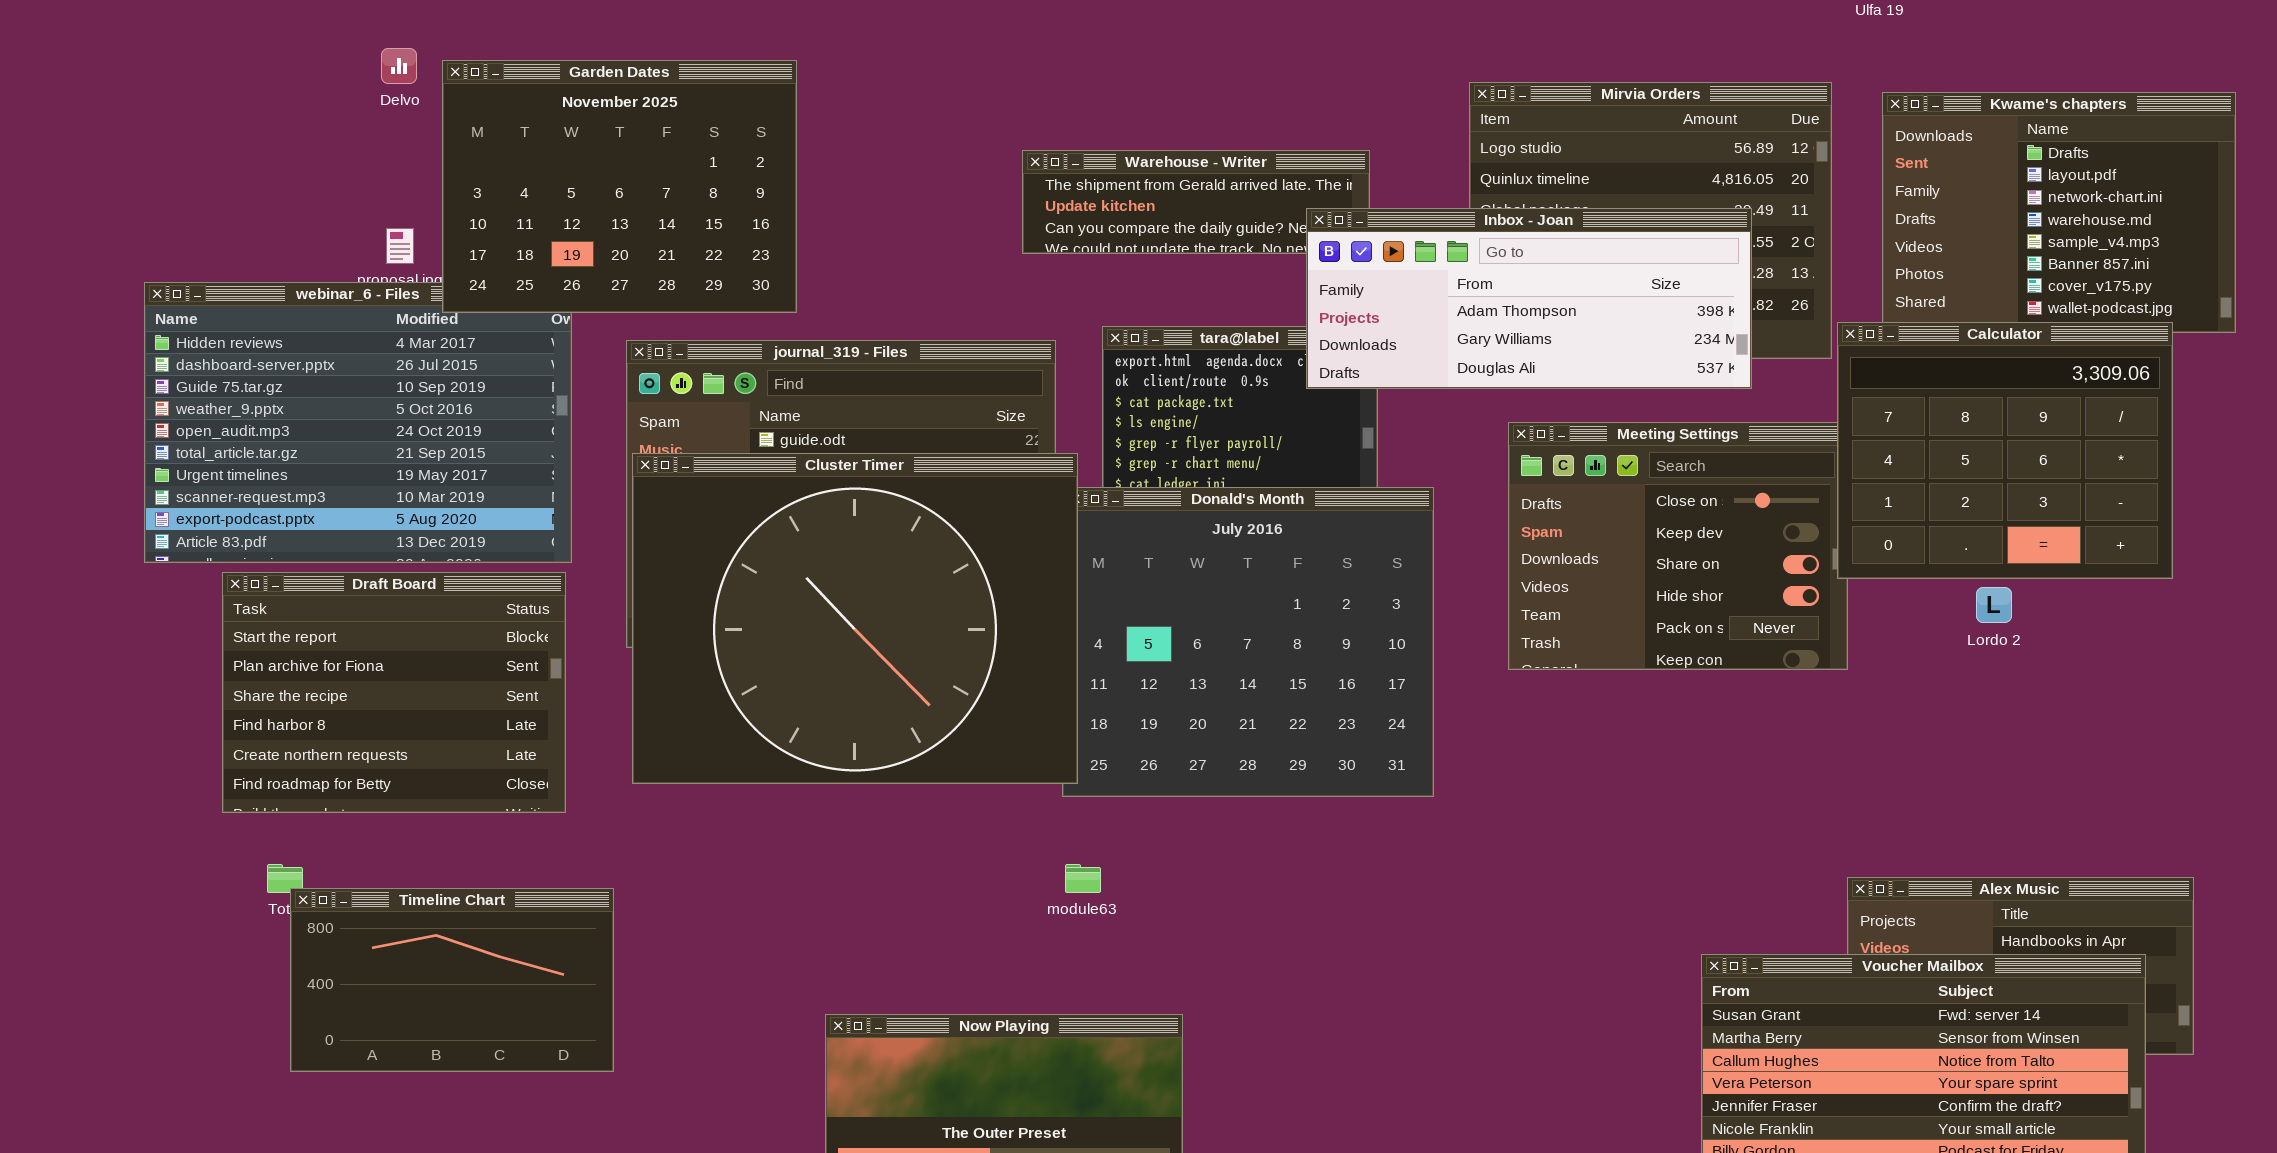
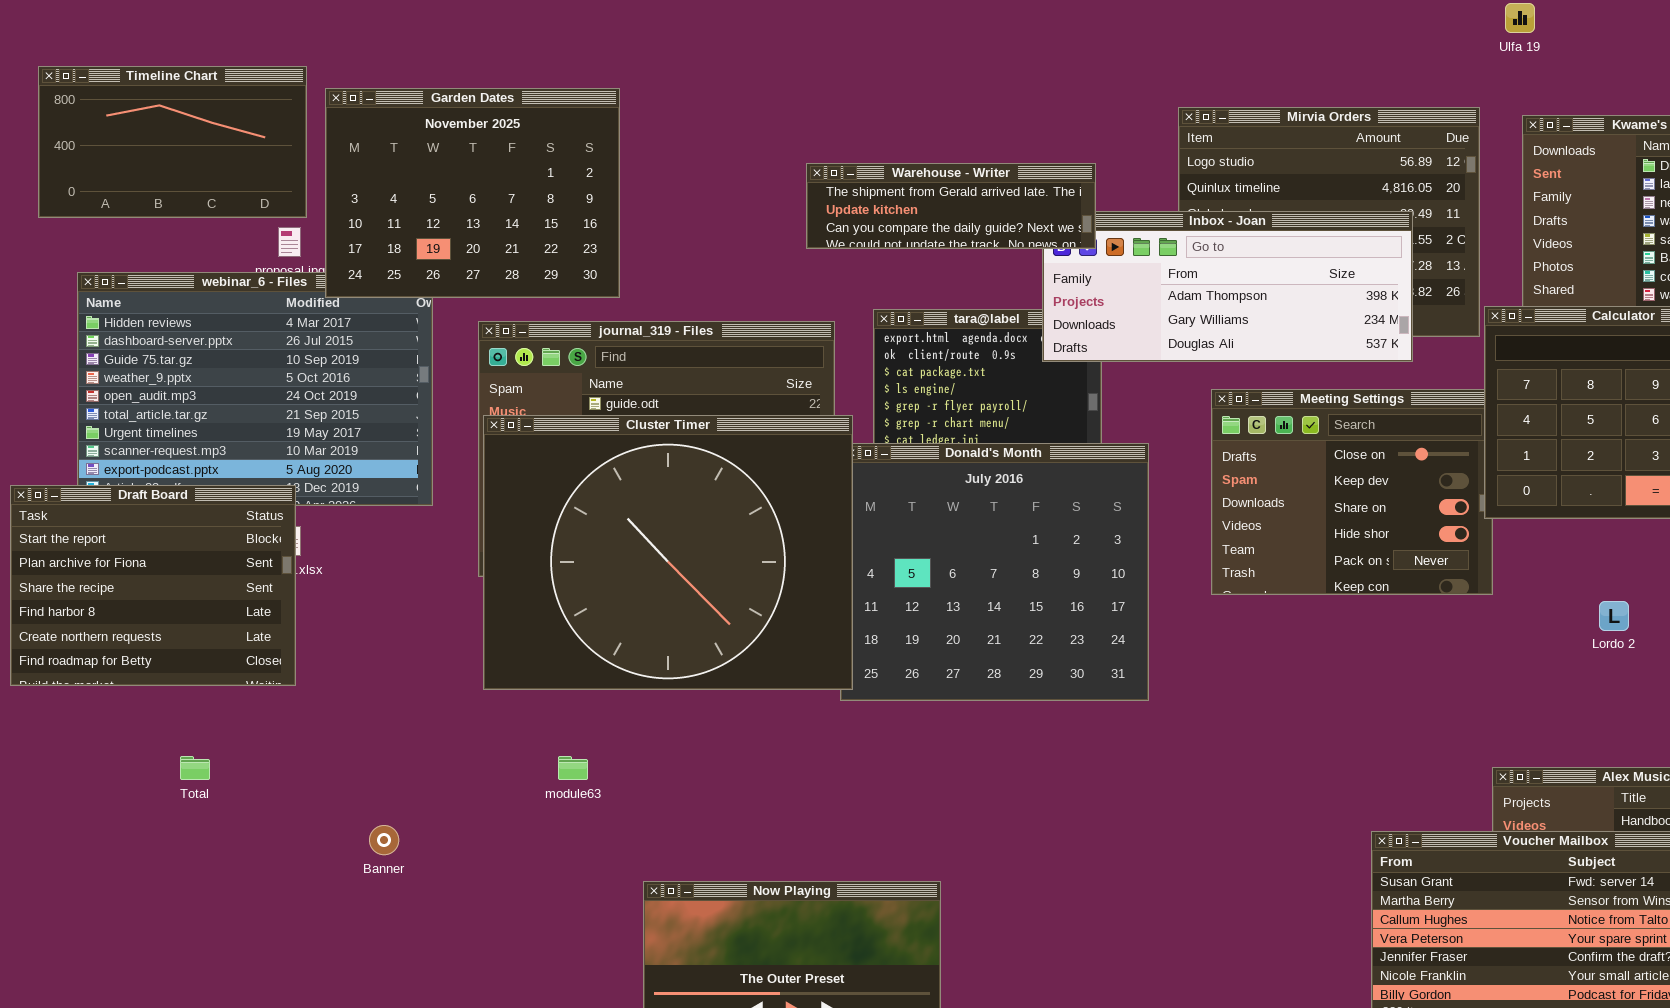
Warehouse - Writer: [1022,150,1370,254] -> [806,163,1096,249], raised
Draft Board: [222,572,566,813] -> [10,485,296,686], moved
Lordo 2: [1976,587,2012,623] -> [1599,601,1629,631], moved
module63: [1065,864,1101,893] -> [558,756,588,780], moved
Timeline Chart: [290,888,614,1072] -> [38,66,307,218], moved

